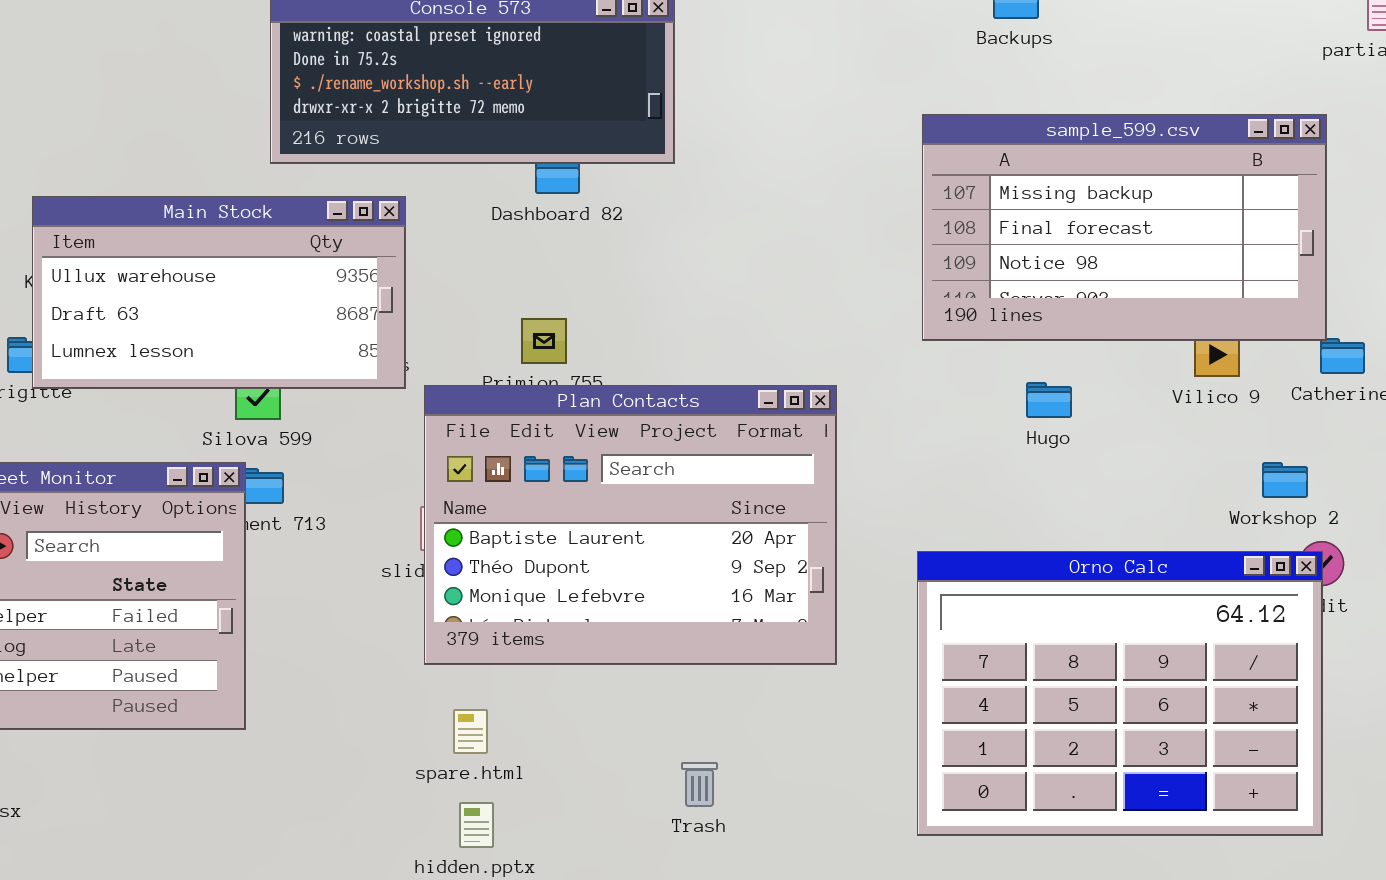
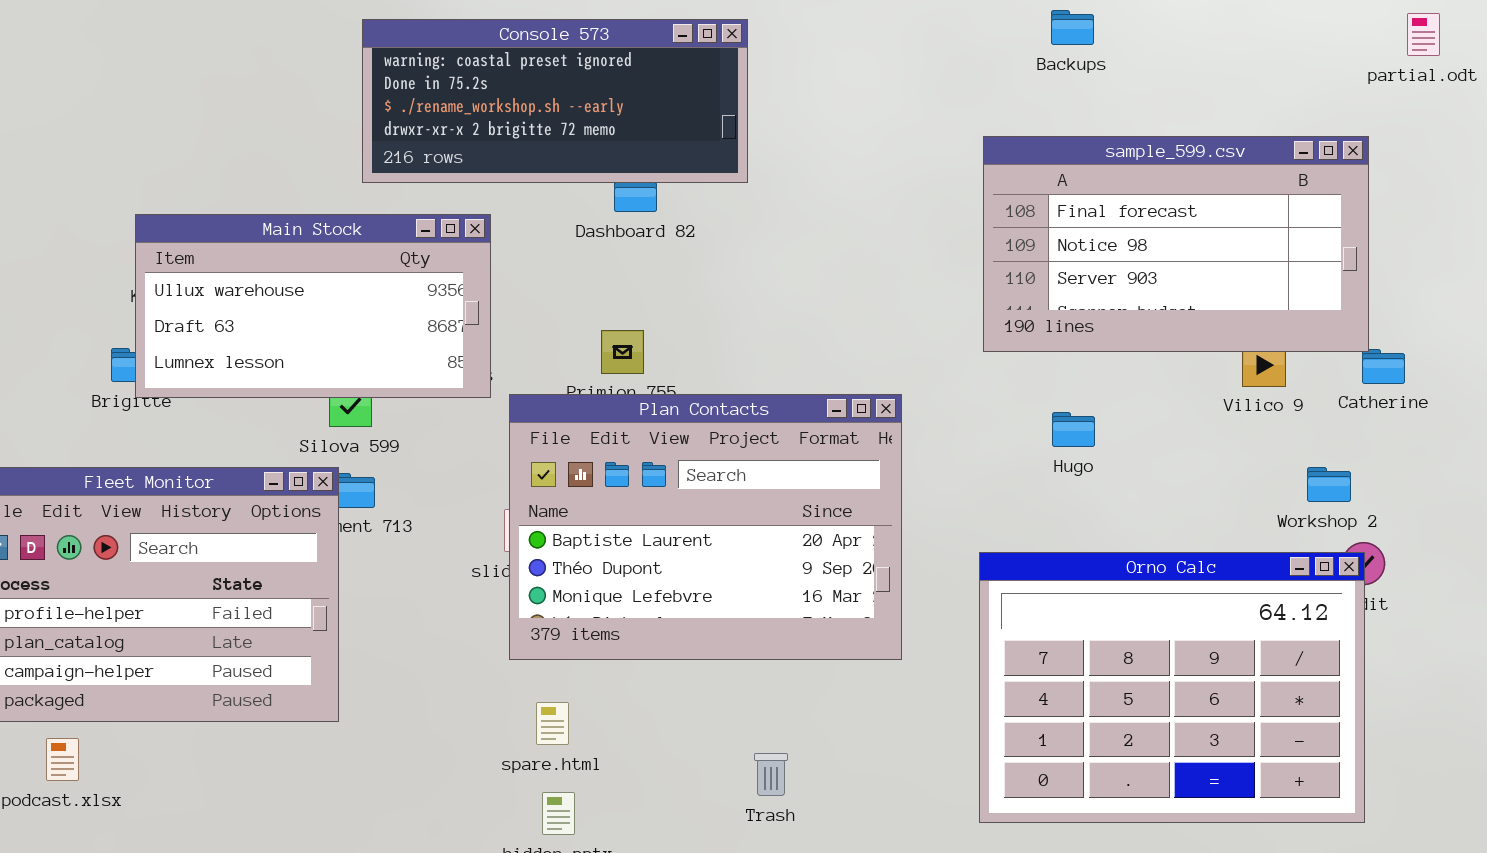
sample_599.csv: [922,114,1327,341] -> [983,136,1369,352], scrolled down 1 row
Hugo: [1026,382,1072,418] -> [1052,412,1095,447], moved

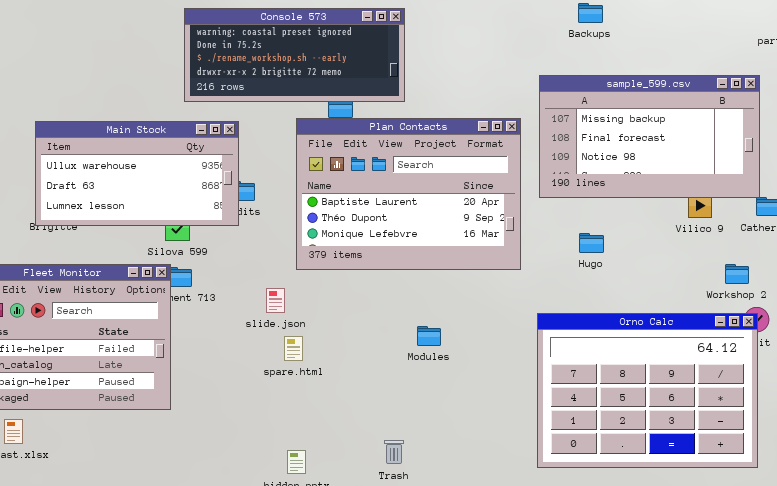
sample_599.csv: [983,136,1369,352] -> [539,75,760,198], scrolled up 1 row
Main Stock: [135,214,491,398] -> [35,121,239,226], moved
Plan Contacts: [509,394,902,660] -> [296,118,521,270], moved
spare.html: [536,702,569,745] -> [284,336,303,361], moved
Trash: [754,753,788,796] -> [384,440,404,464], moved

